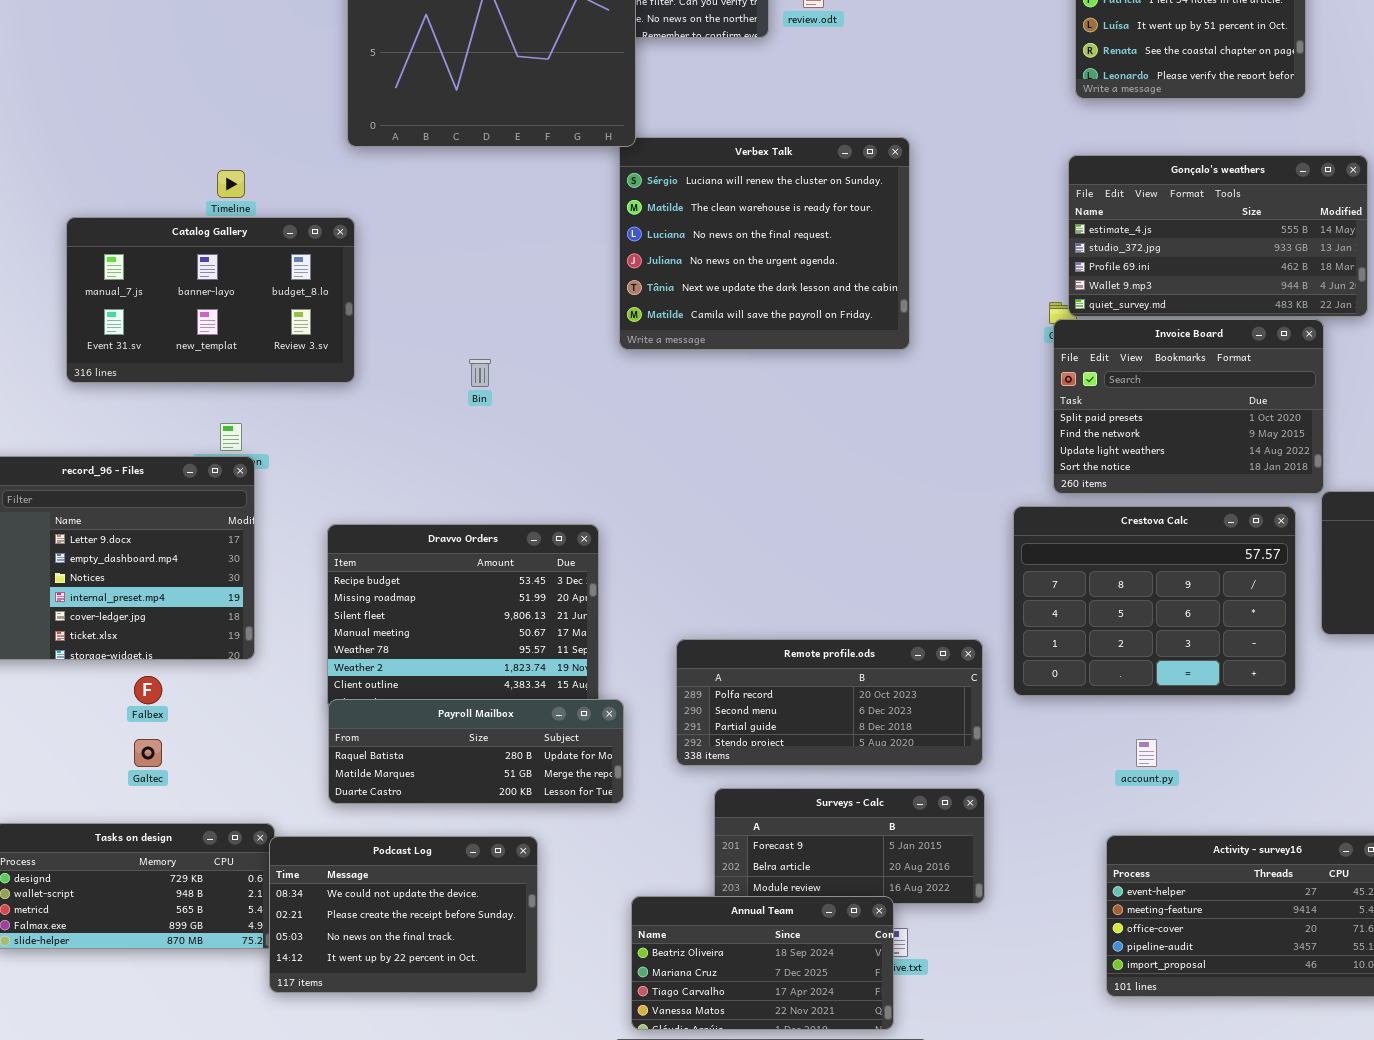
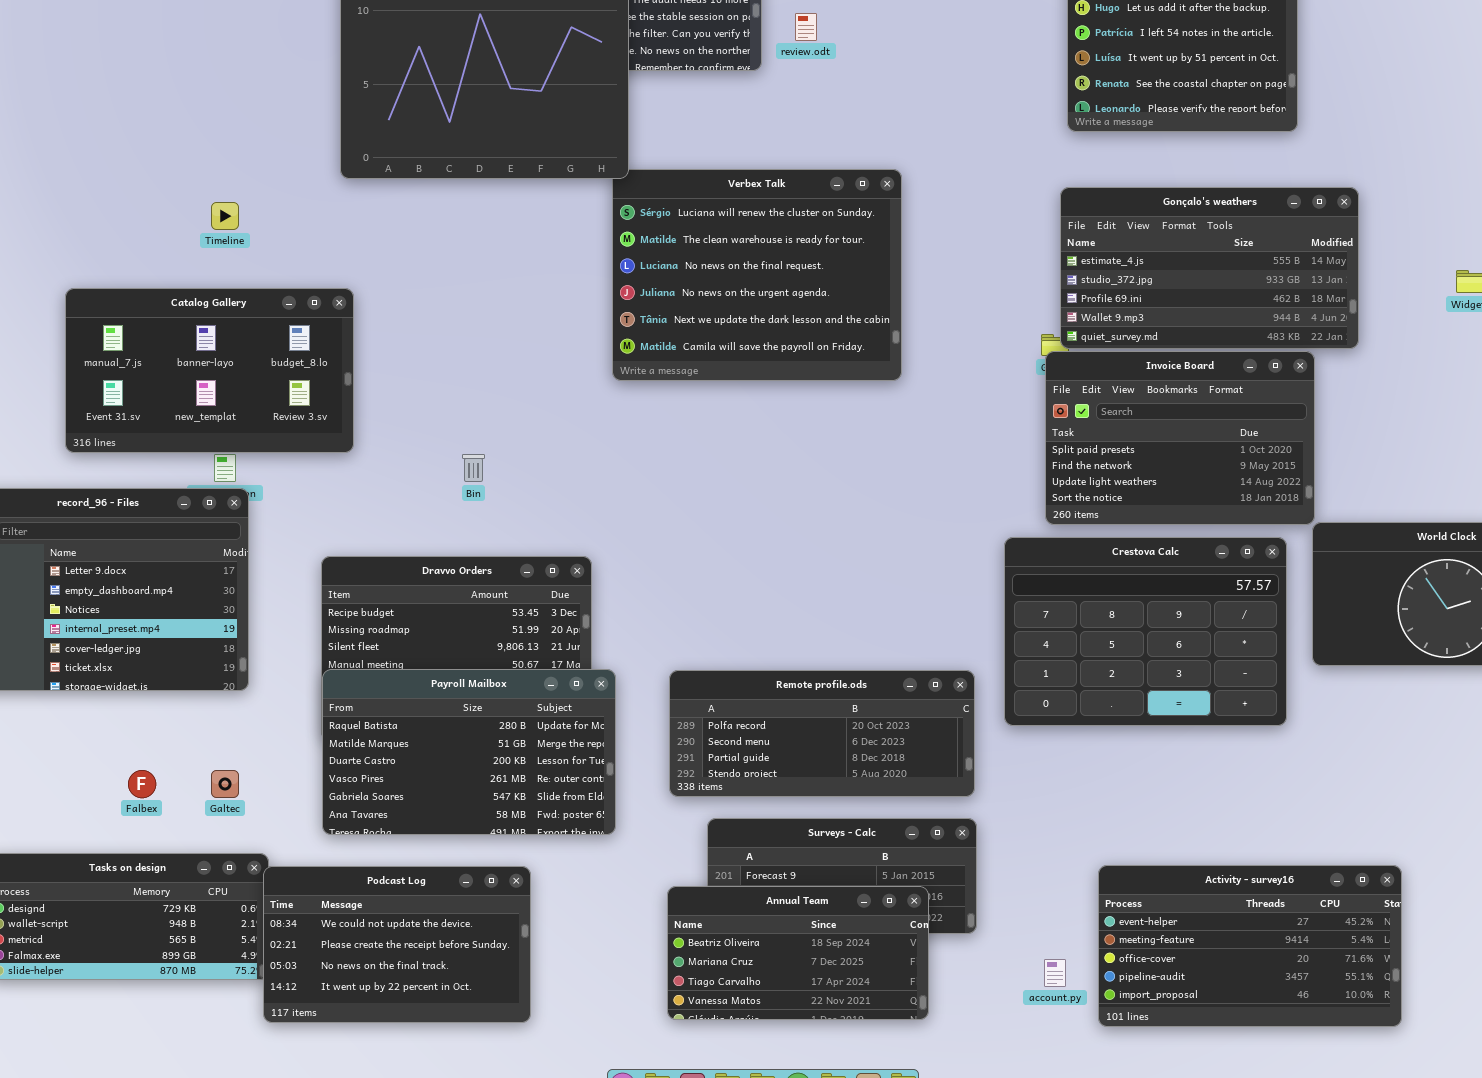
Catalog Gallery: [66,217,355,383] -> [65,288,354,453], moved
Bin: [469,359,491,387] -> [462,454,485,482], moved
Falbex: [134,676,162,704] -> [128,770,156,798], moved
Payroll Mailbox: [328,699,624,804] -> [322,669,616,835], resized
Galtec: [134,739,162,767] -> [211,770,239,798], moved
account.py: [1136,739,1157,767] -> [1044,959,1066,987], moved
Annual Team: [631,896,894,1030] -> [667,886,929,1020], moved

